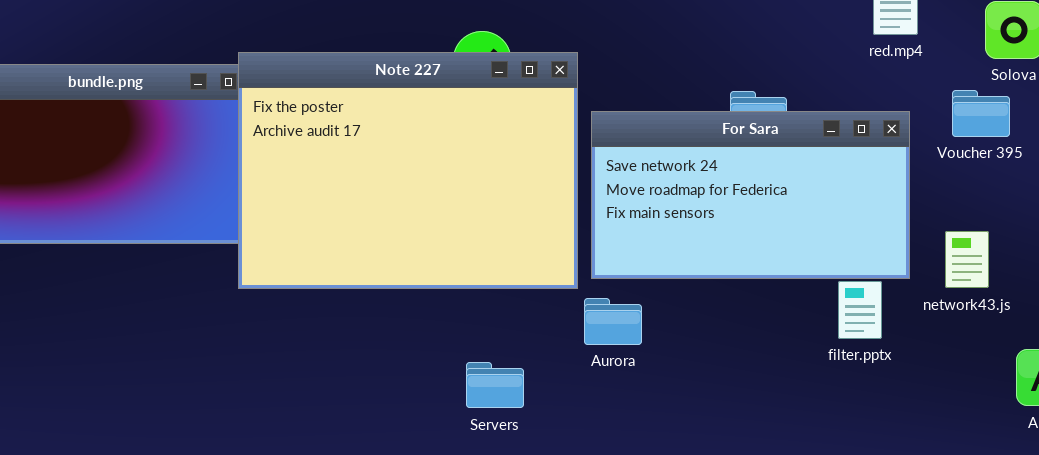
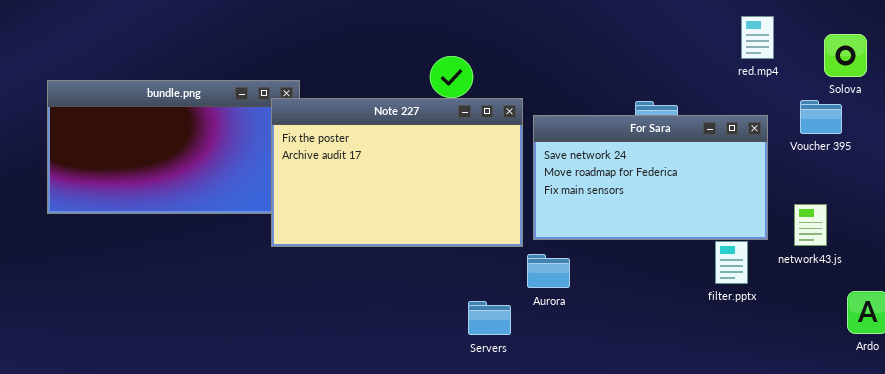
Note 227: [238,52,578,289] -> [271,98,523,247], resized
Servers: [466,362,524,408] -> [468,301,511,335], moved

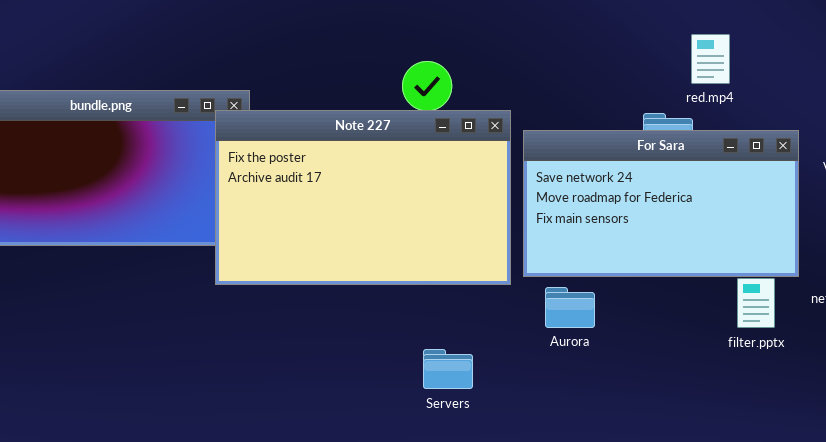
red.mp4: [741,16,774,59] -> [691,34,730,84], moved
Aurora: [527,254,570,288] -> [545,287,595,328], moved
Servers: [468,301,511,335] -> [423,349,473,389], moved

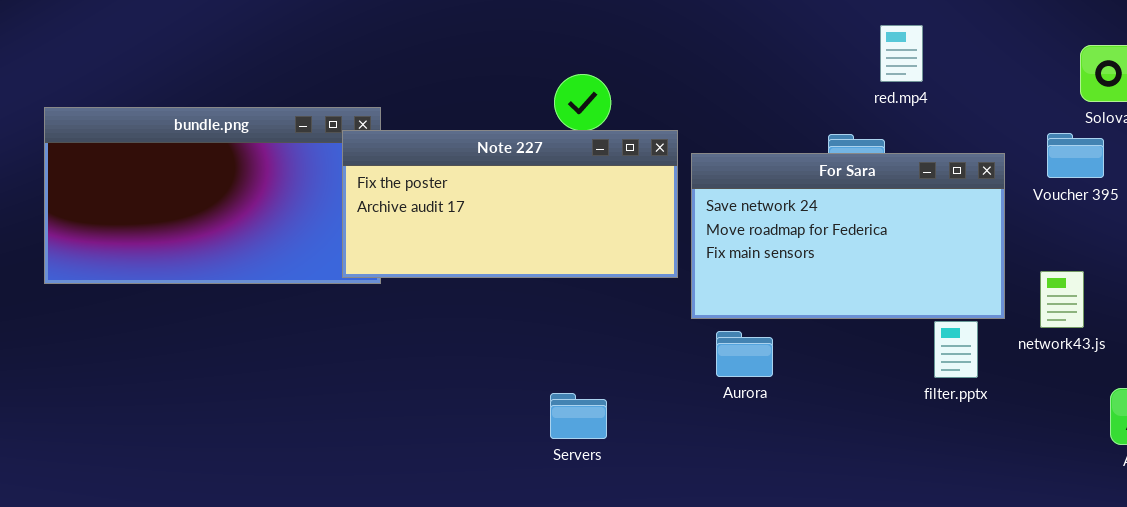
red.mp4: [691,34,730,84] -> [880,25,923,82], moved
Note 227: [215,110,511,285] -> [342,130,678,278], resized
Servers: [423,349,473,389] -> [550,393,607,439], moved

